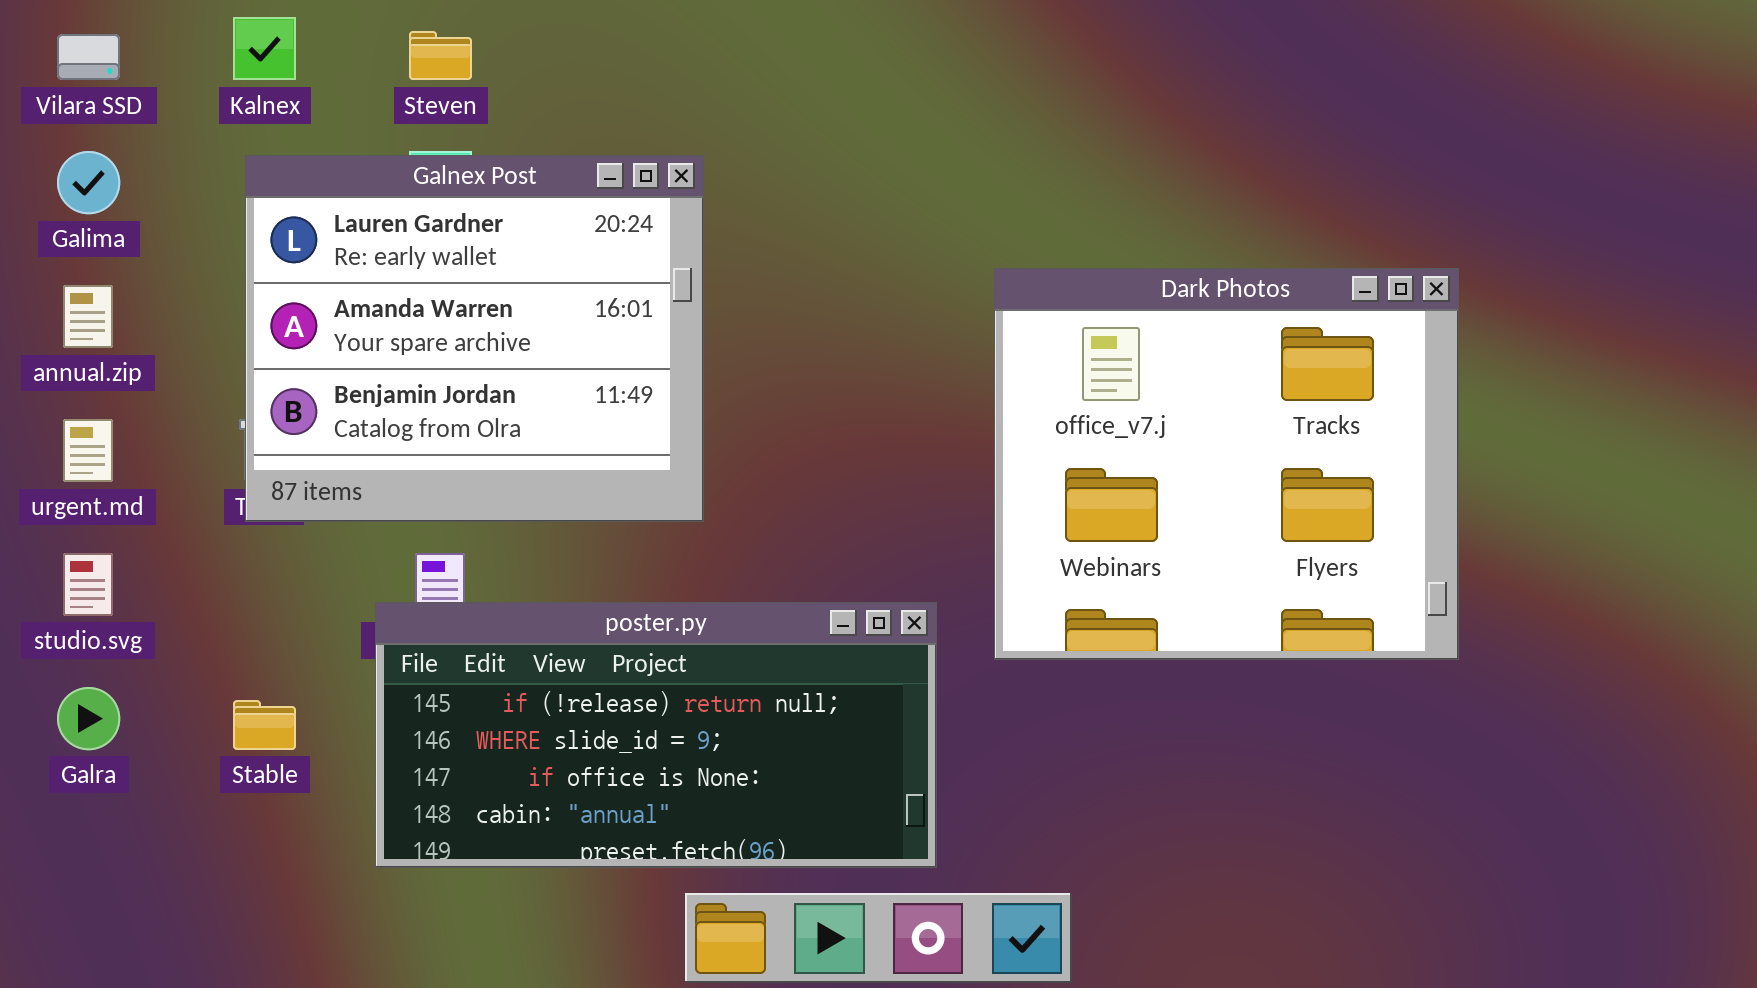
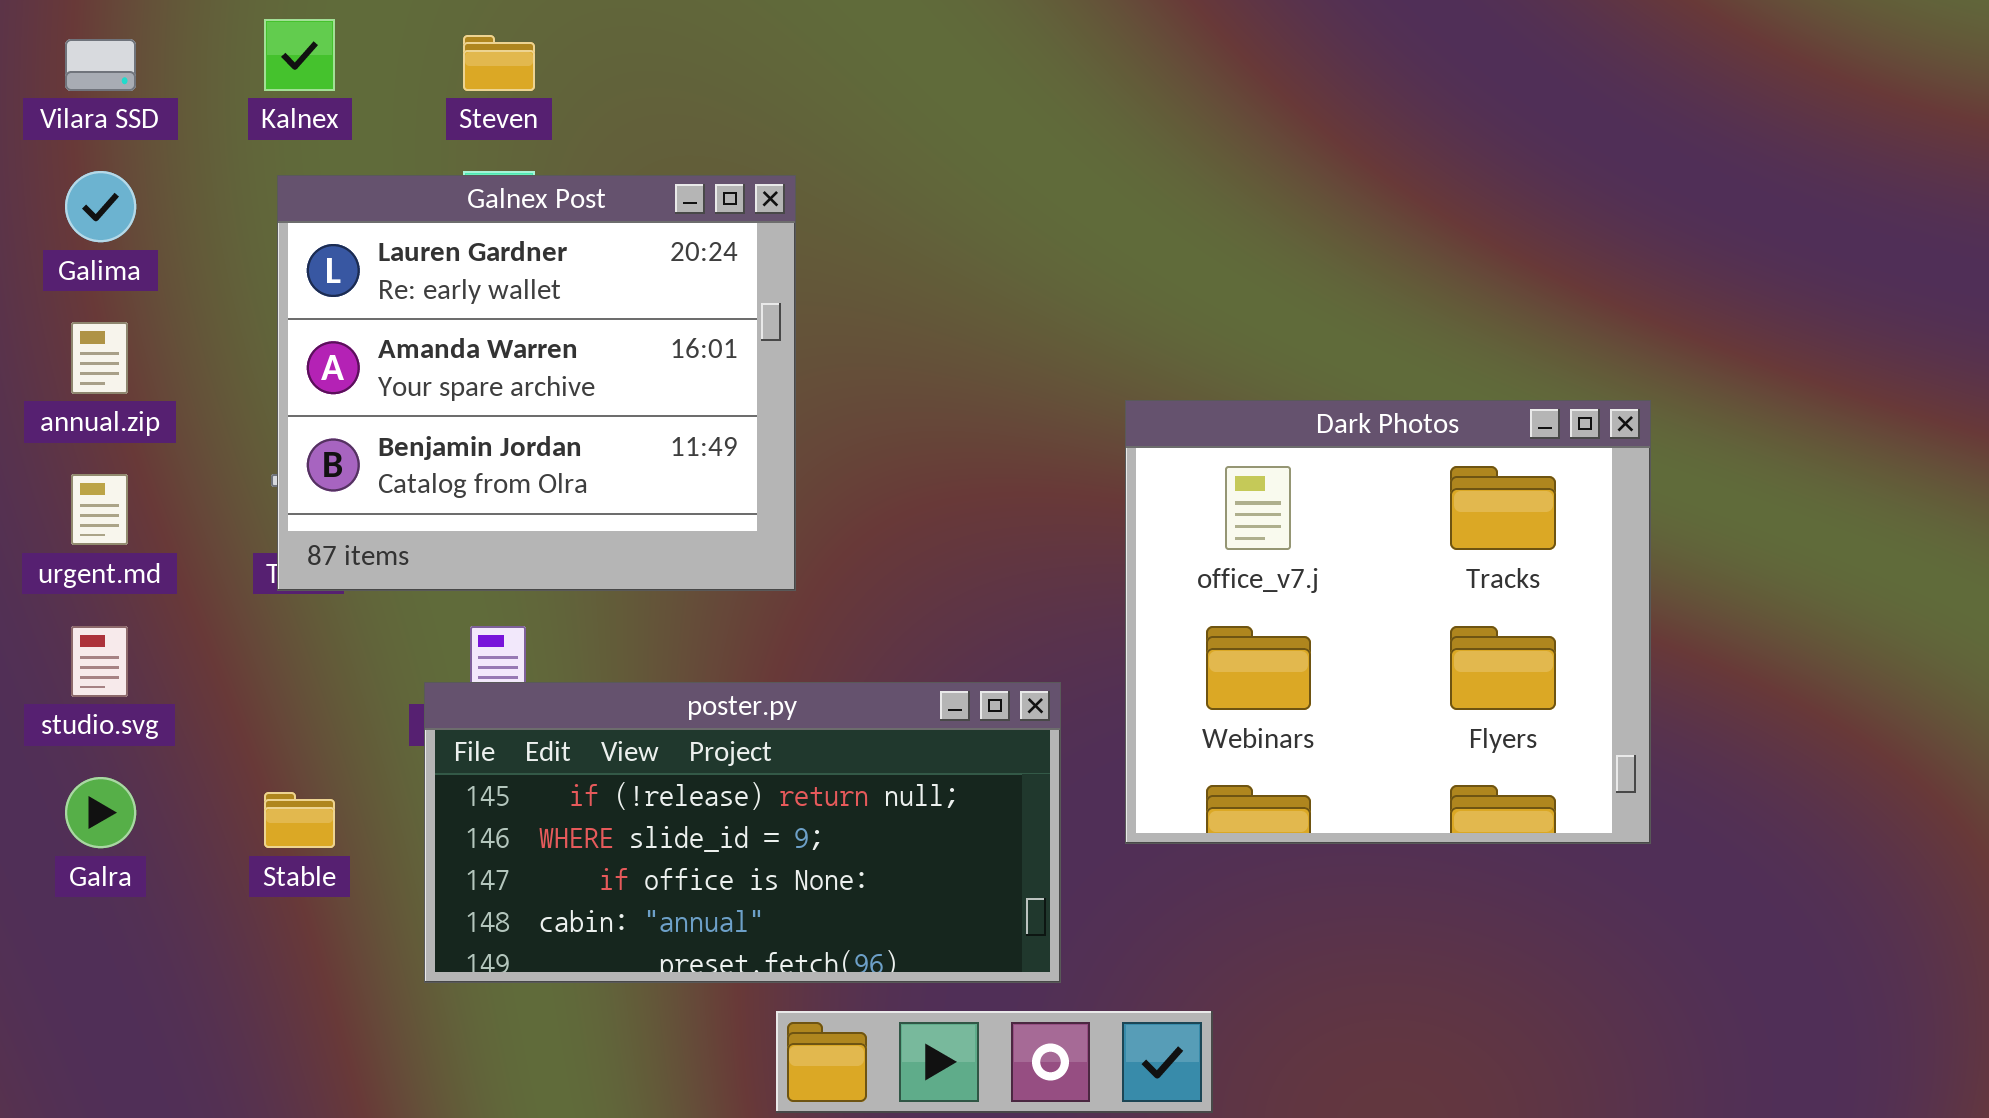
Dark Photos: [994,268,1459,660] -> [1125,400,1651,844], moved

